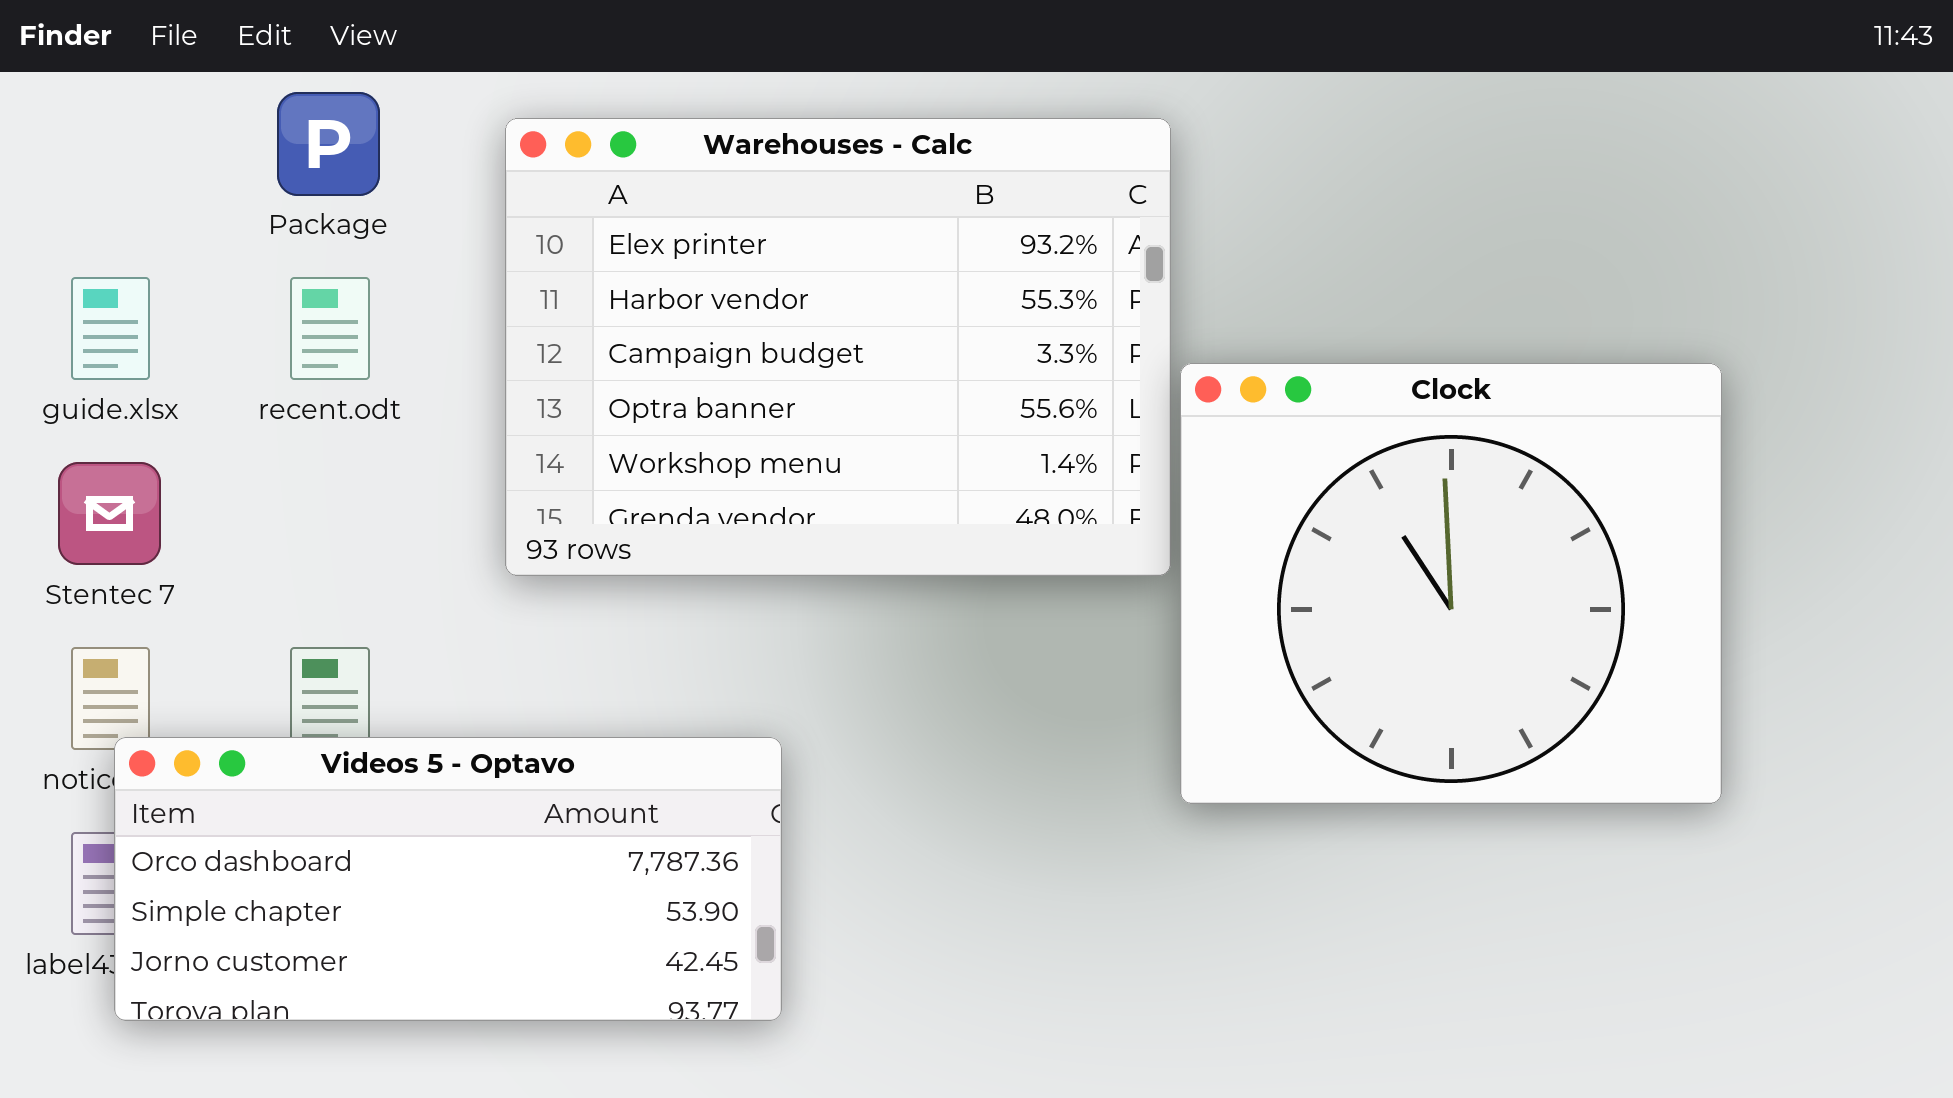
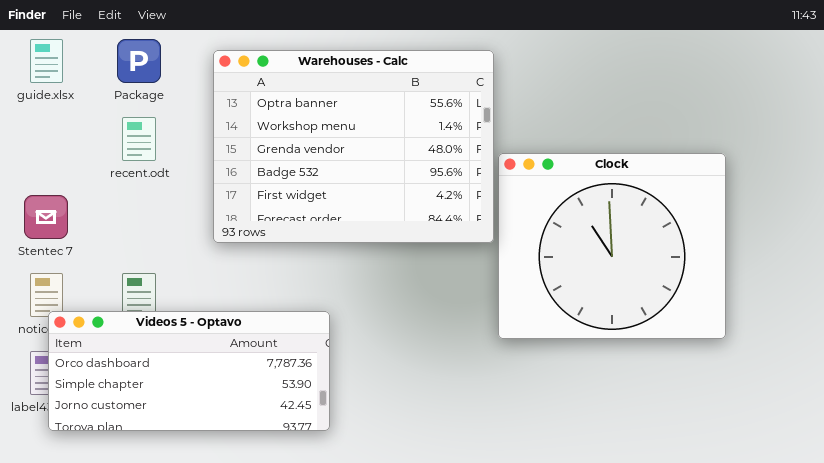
Warehouses - Calc: [505,118,1171,576] -> [213,50,494,243], scrolled down 3 rows
guide.xlsx: [71,277,150,380] -> [30,39,63,83], moved

